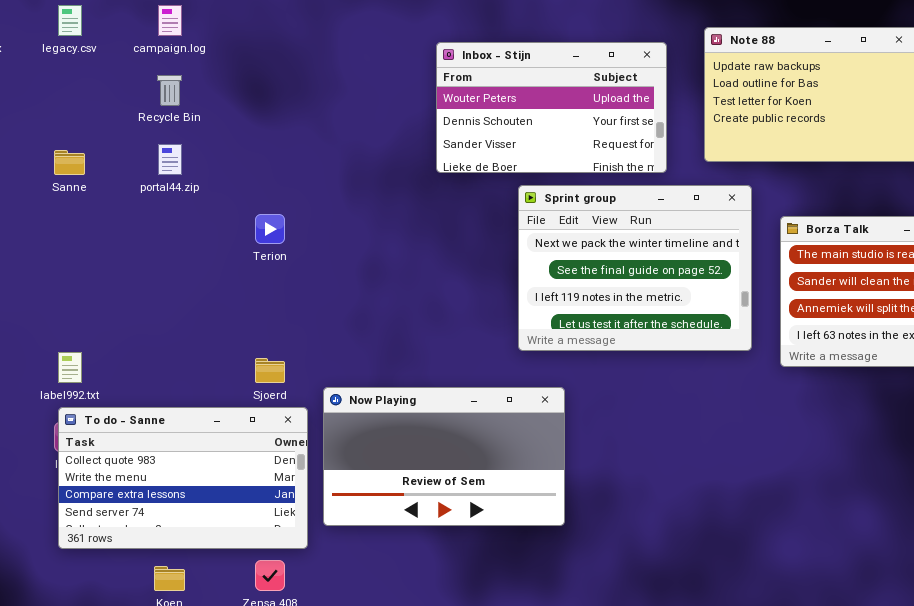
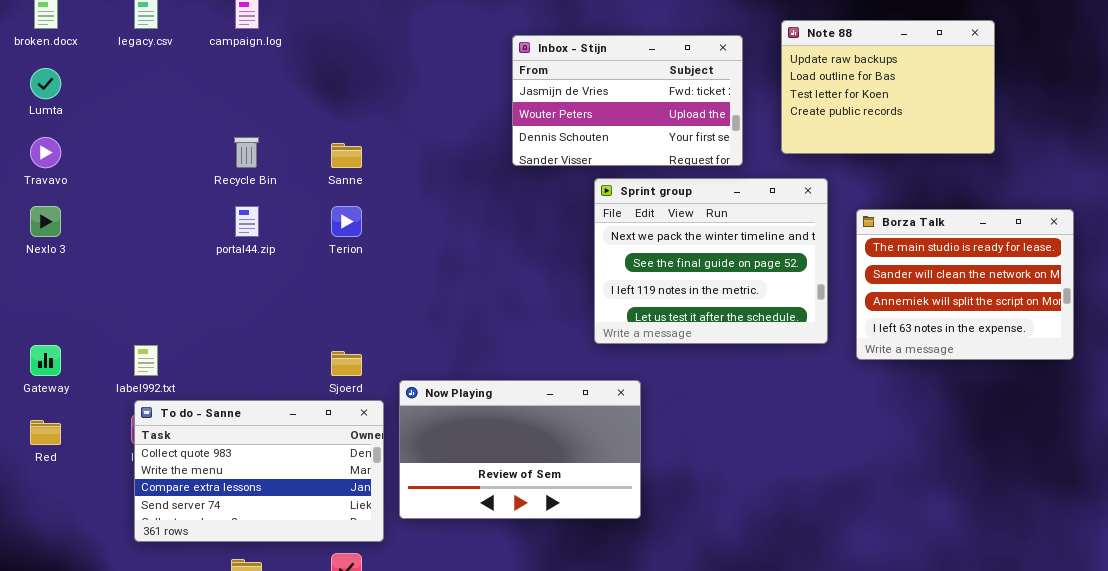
Inbox - Stijn: [436,42,667,173] -> [512,35,743,166], scrolled up 1 row
Recycle Bin: [157,75,182,106] -> [234,137,259,168], moved
portal44.zip: [158,144,182,175] -> [235,206,259,237], moved
Sanne: [54,150,85,175] -> [331,143,362,168], moved

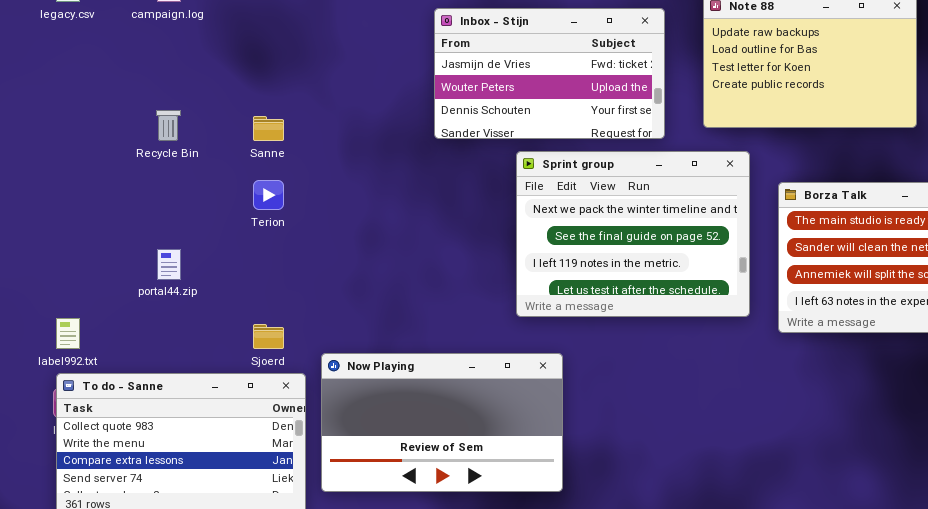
portal44.zip: [235,206,259,237] -> [157,249,181,280], moved

